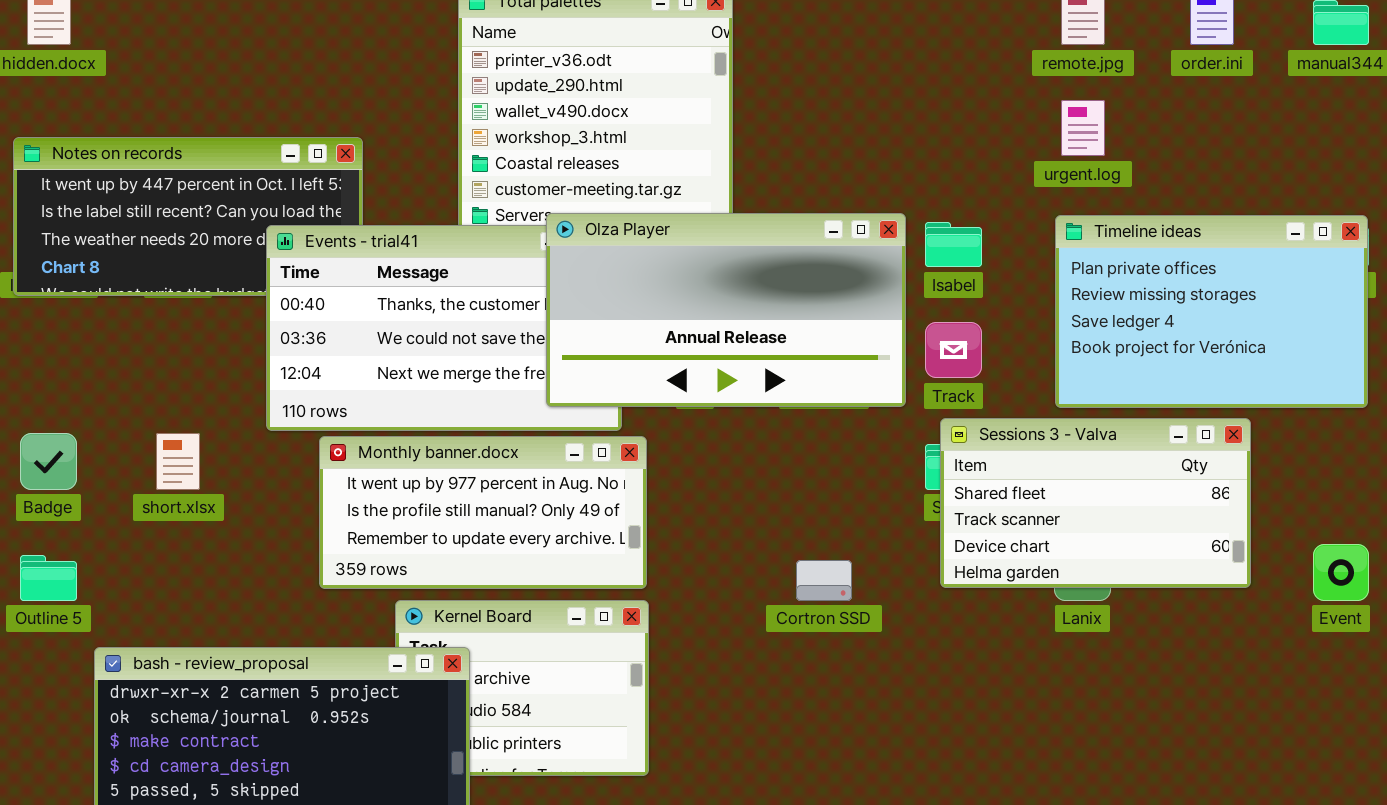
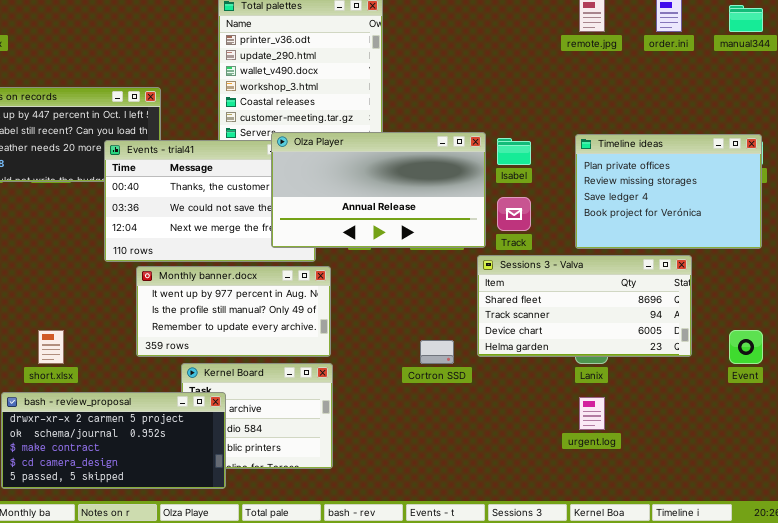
urgent.log: [1061,100,1105,156] -> [579,397,605,430], moved
Sessions 3 - Valva: [940,418,1251,588] -> [477,255,692,357], resized
short.xlsx: [156,433,200,490] -> [38,330,64,364], moved

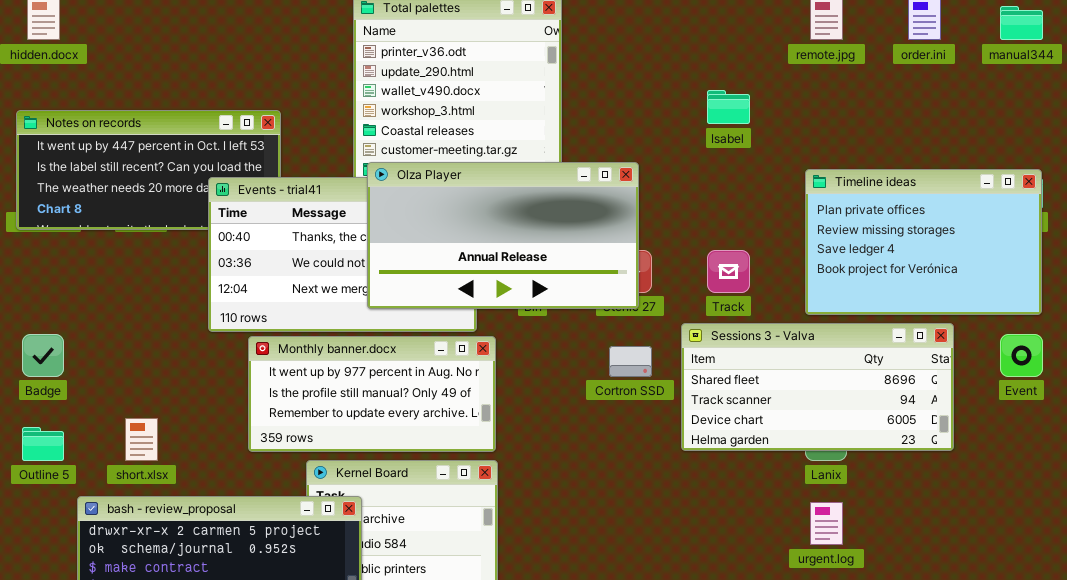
Olza Player: [271,132,486,248] -> [367,162,639,309], moved
Isabel: [497,138,531,165] -> [707,90,750,124], moved
Event: [729,330,763,364] -> [1000,334,1043,377], moved
Cortron SSD: [420,340,454,364] -> [609,346,652,377], moved

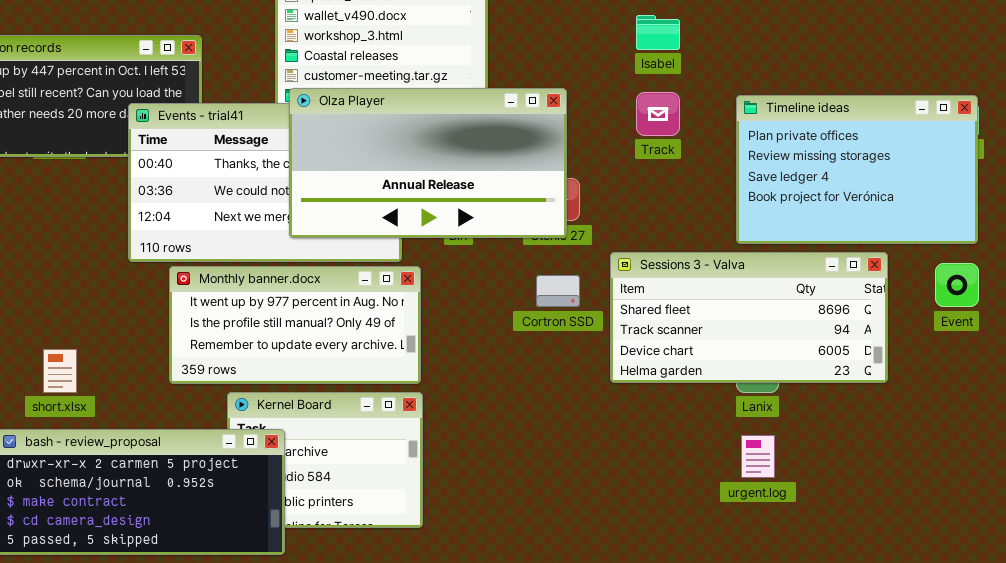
Track: [707,250,750,293] -> [636,92,680,136], moved

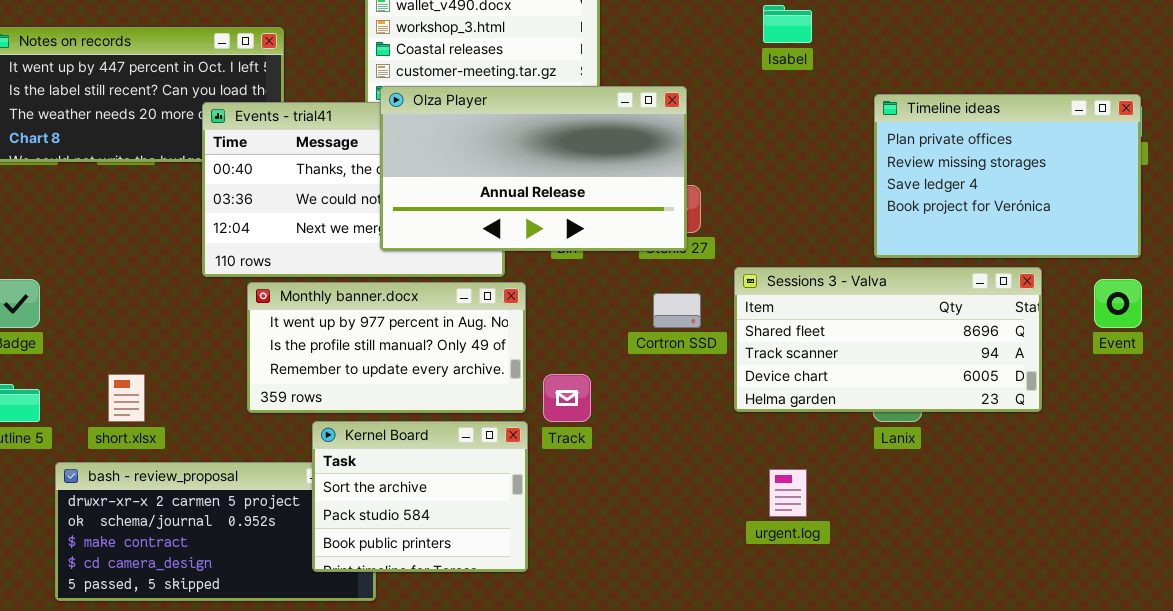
Track: [636,92,680,136] -> [543,374,591,422], moved
Kernel Board: [227,392,423,528] -> [312,421,528,572], raised
urgent.log: [741,435,775,478] -> [769,469,807,517], moved

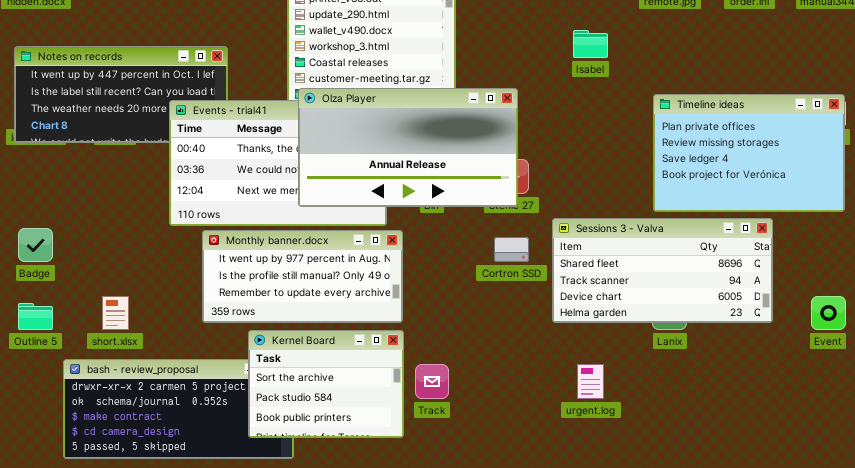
Event: [1094,279,1142,328] -> [811,296,846,330], moved
Track: [543,374,591,422] -> [415,364,449,399], moved

